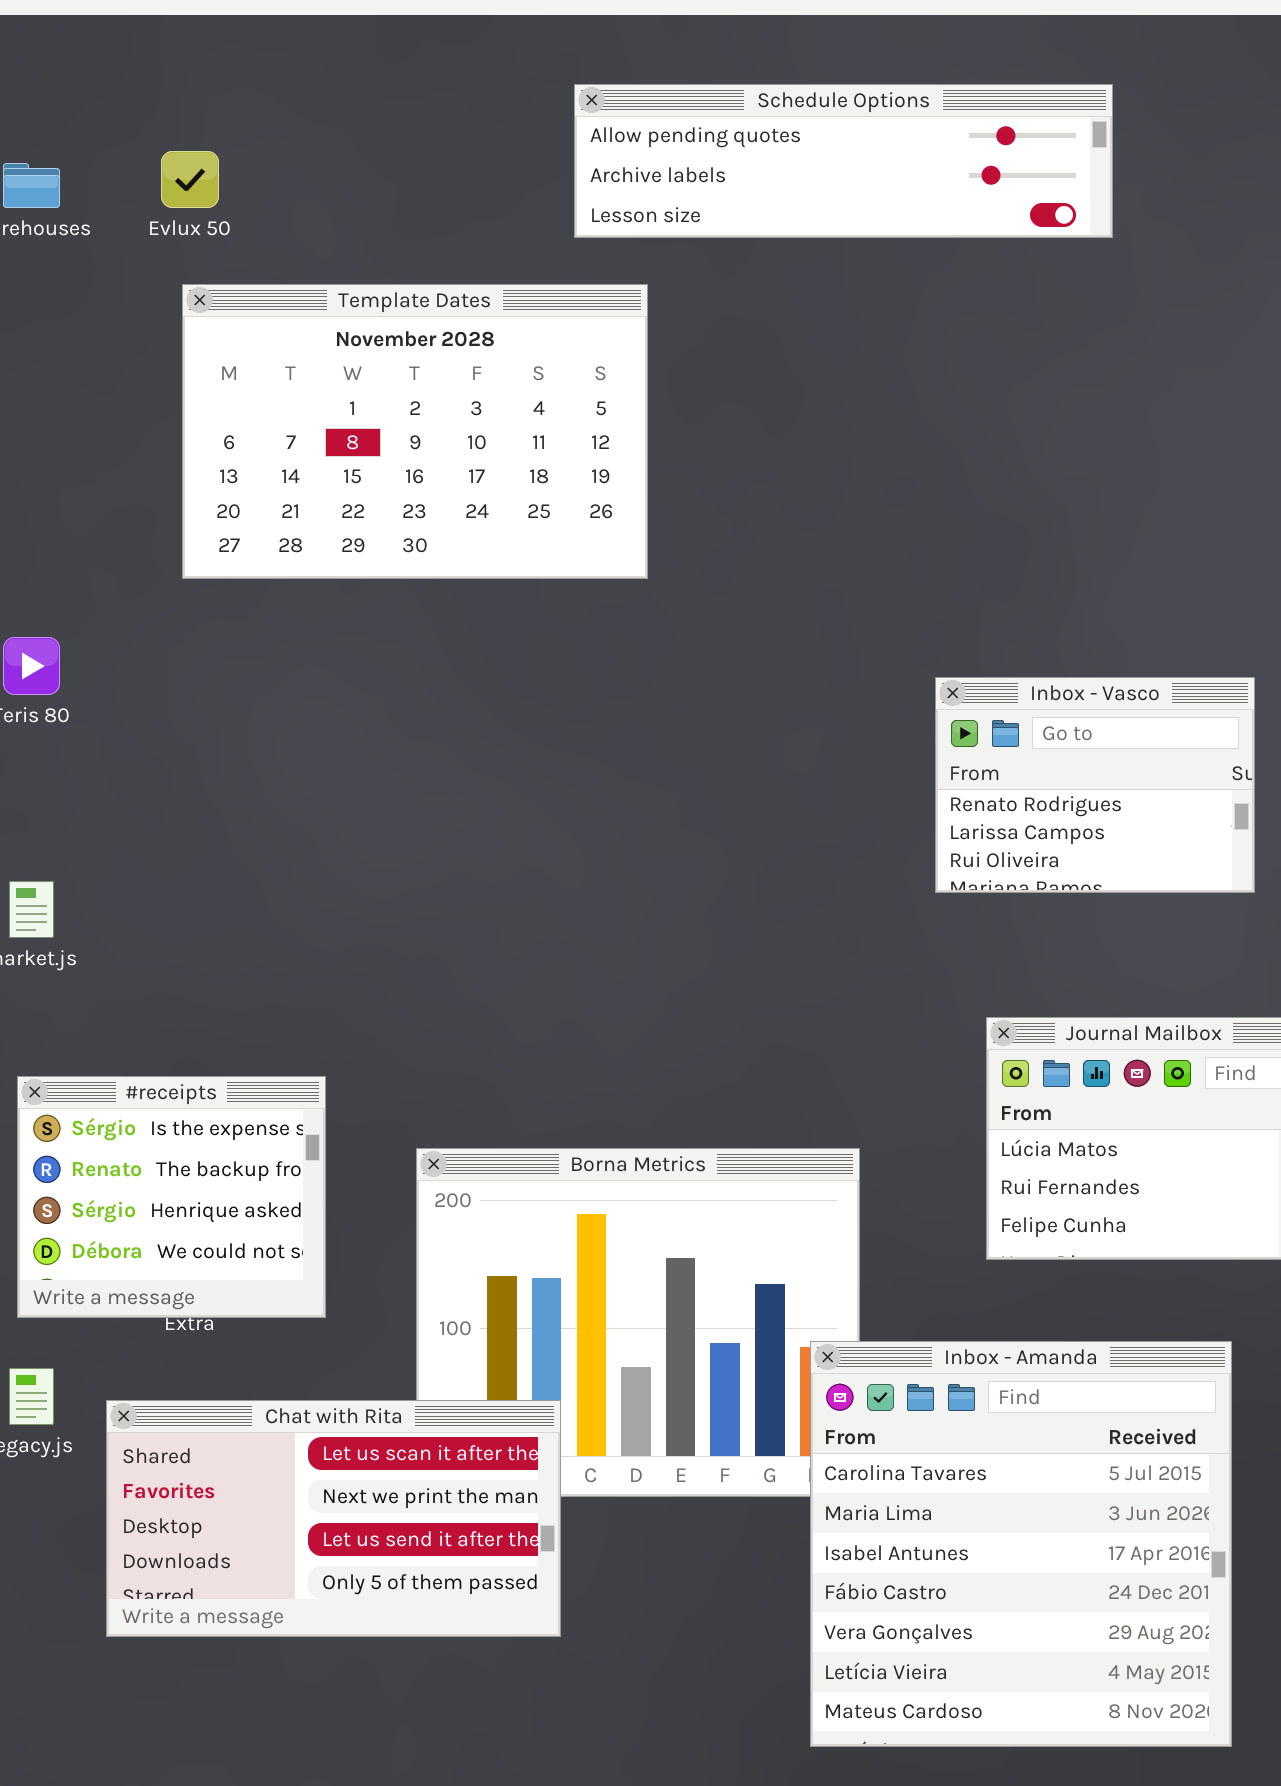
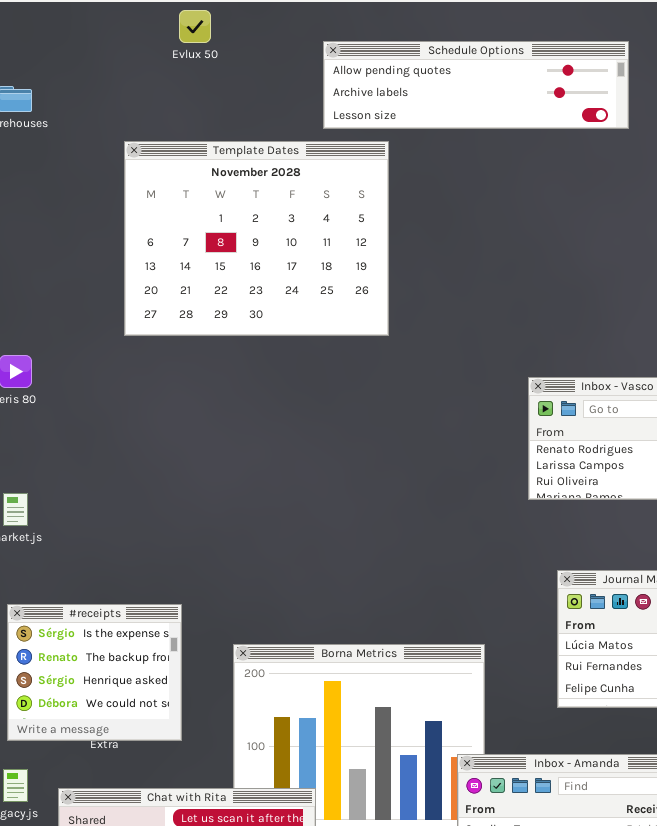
Evlux 50: [161,151,219,208] -> [179,10,211,43], moved
Template Dates: [182,284,648,579] -> [124,141,389,336], moved, resized

